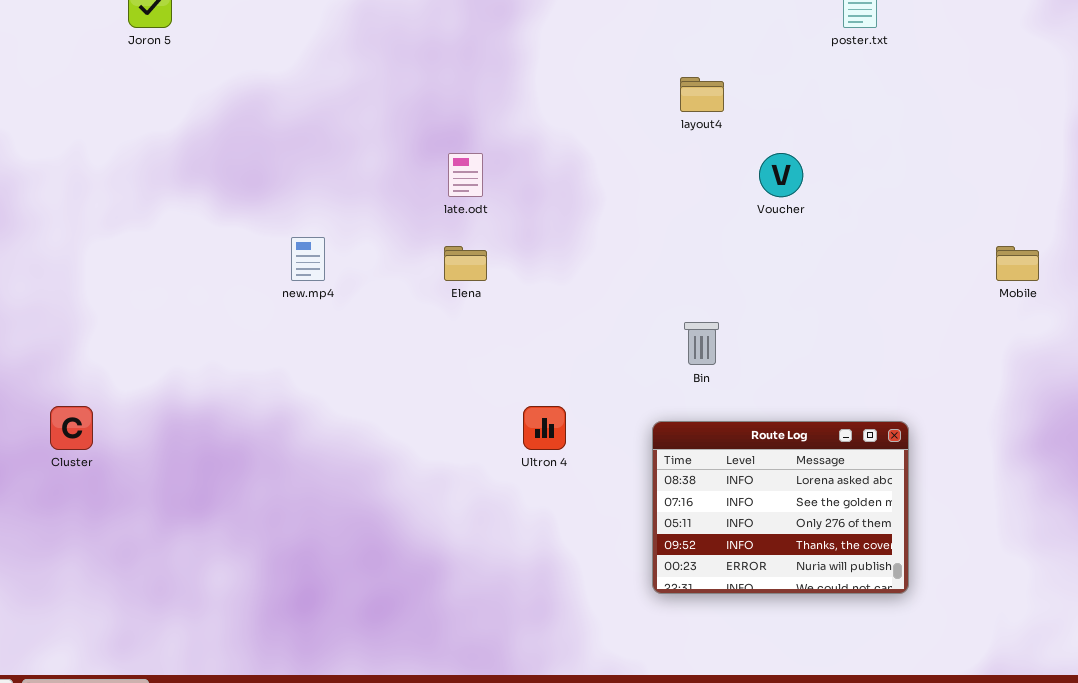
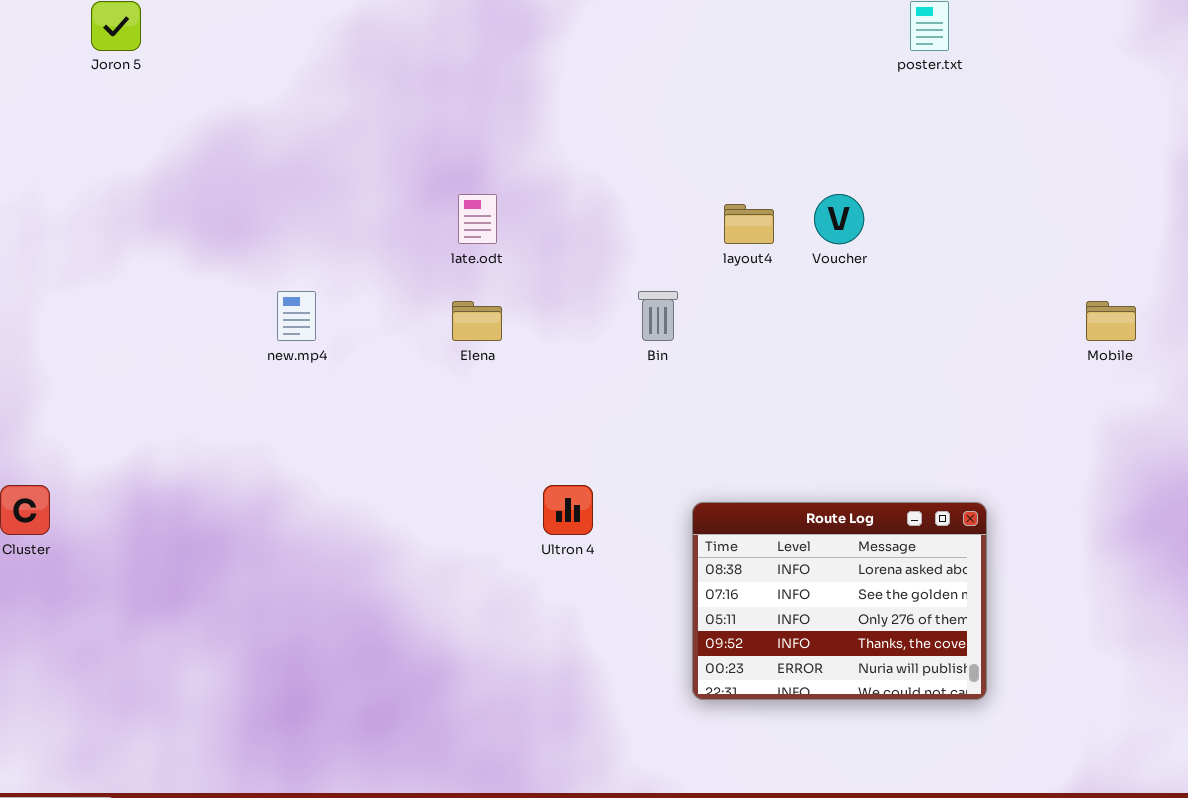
layout4: [680,77,724,112] -> [724,204,774,244], moved
Bin: [684,322,719,365] -> [638,291,678,341], moved

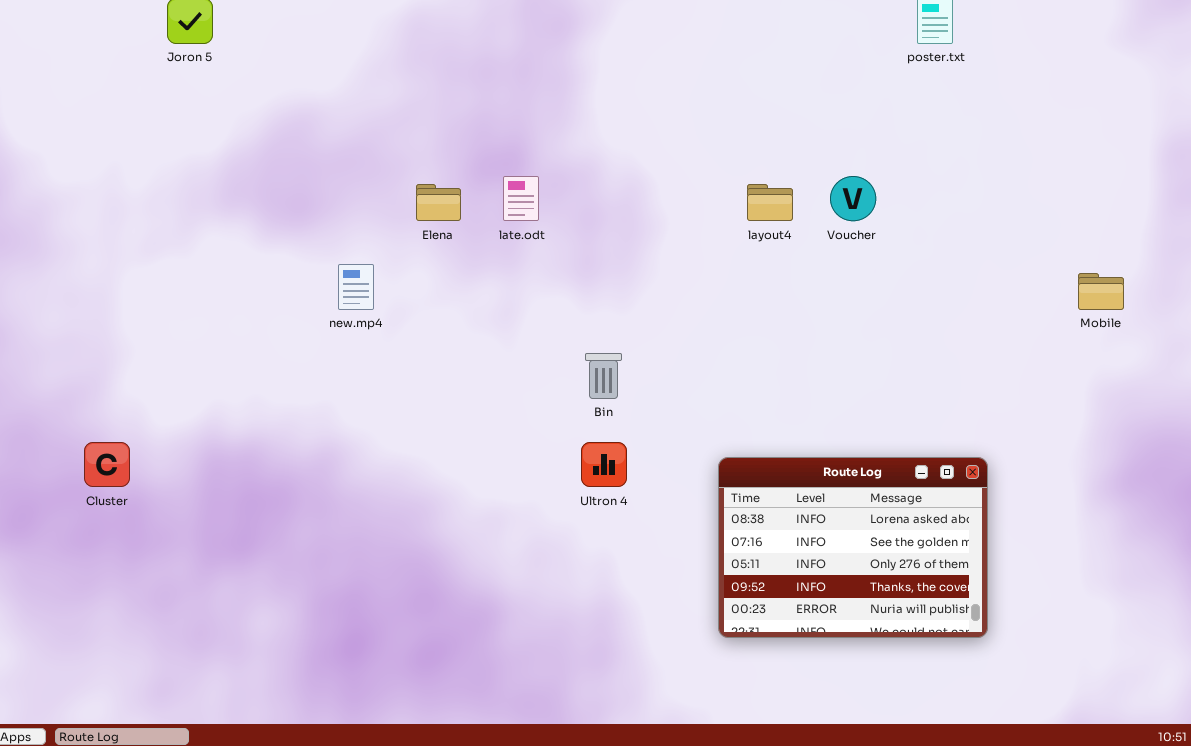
Bin: [638,291,678,341] -> [585,353,622,399], moved
Elena: [452,301,502,341] -> [416,184,461,221], moved

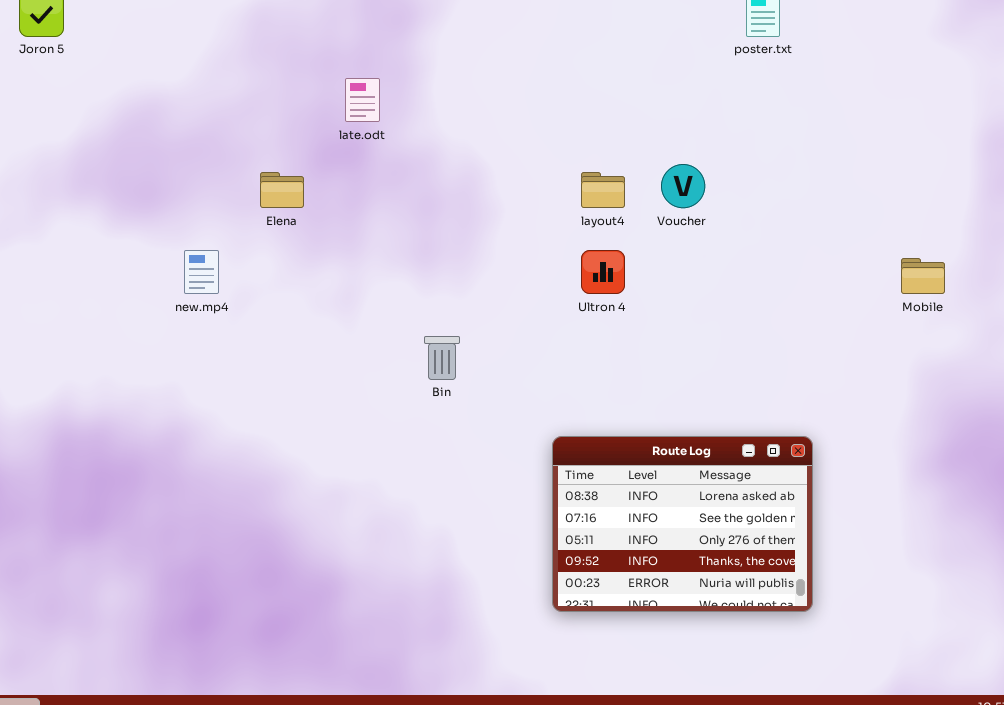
late.odt: [503,176,539,221] -> [345,78,380,122], moved
Ultron 4: [581,442,627,487] -> [581,250,625,294], moved

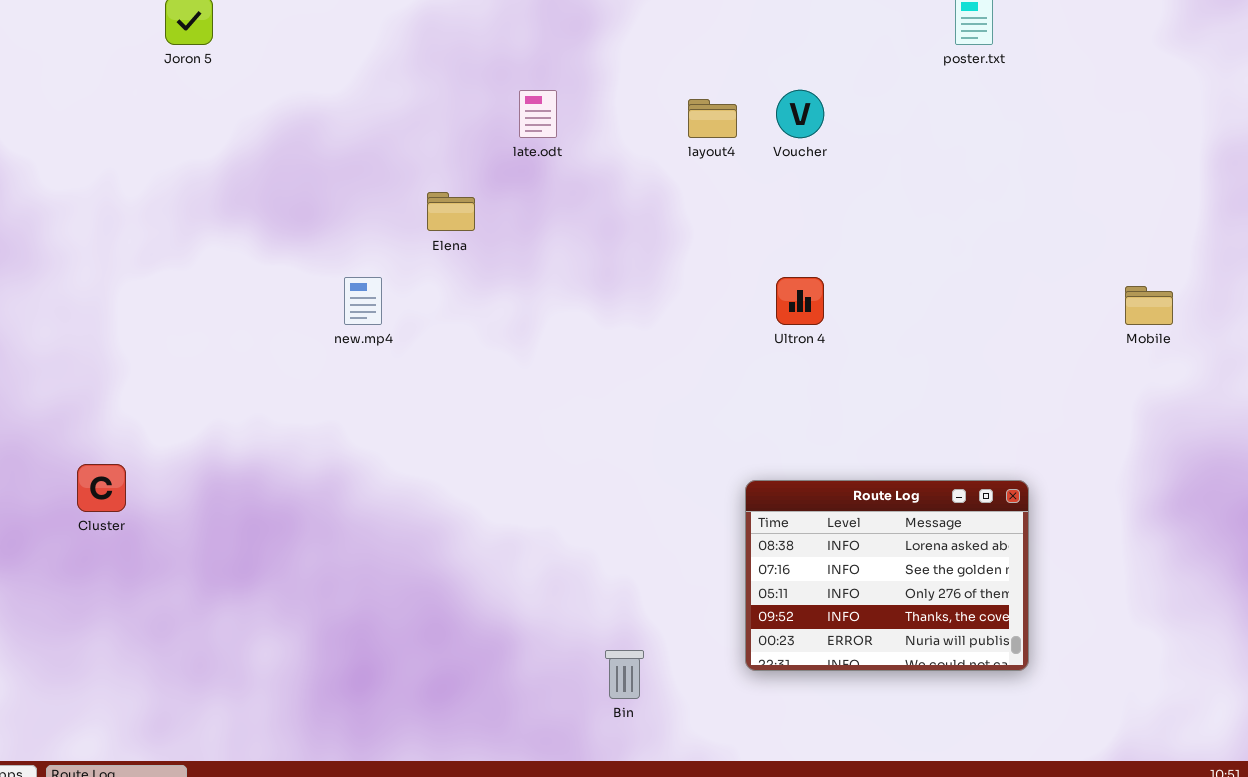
Voucher: [661,164,705,208] -> [776,90,824,138], moved
layout4: [581,172,625,208] -> [688,99,737,138], moved
Bin: [424,336,460,380] -> [605,650,644,699], moved

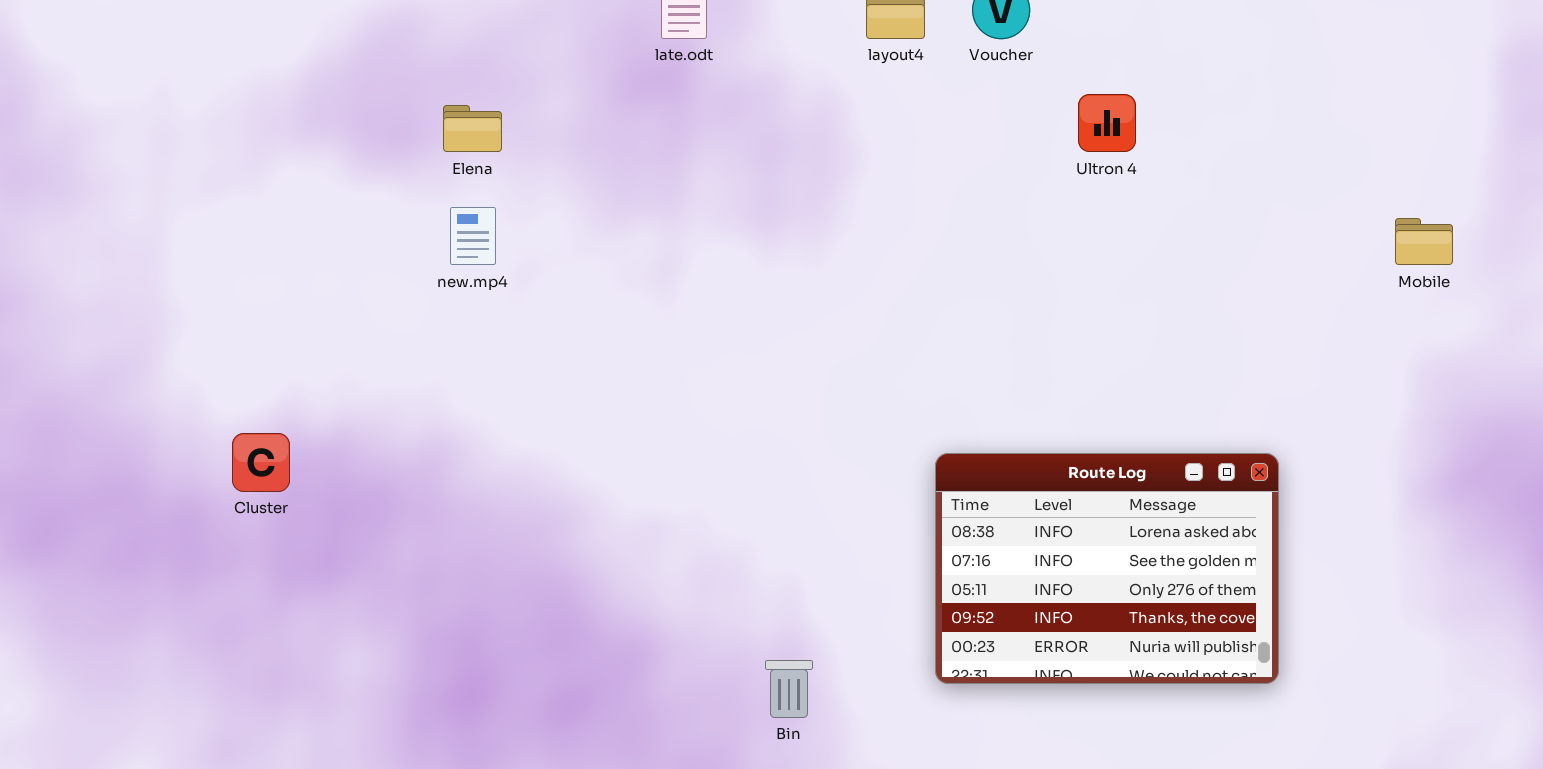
Elena: [427,192,475,231] -> [443,105,502,152], moved
Ultron 4: [776,277,824,325] -> [1078,94,1136,152], moved
Cluster: [77,464,126,512] -> [232,433,290,492], moved

